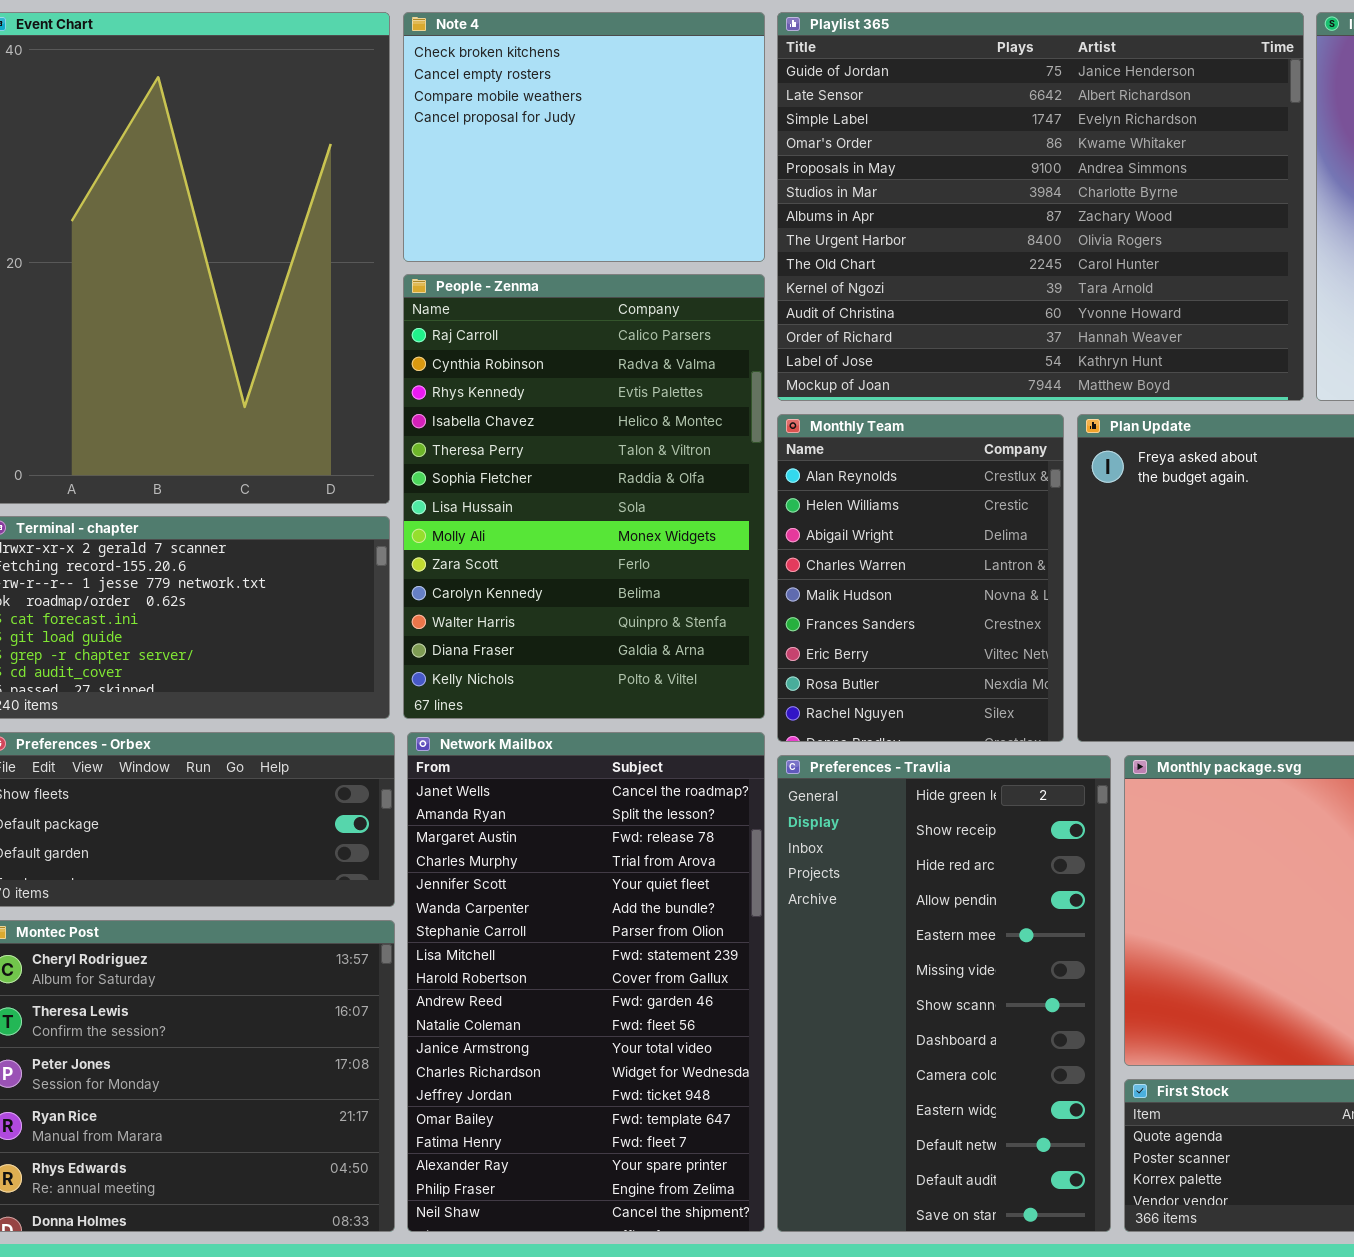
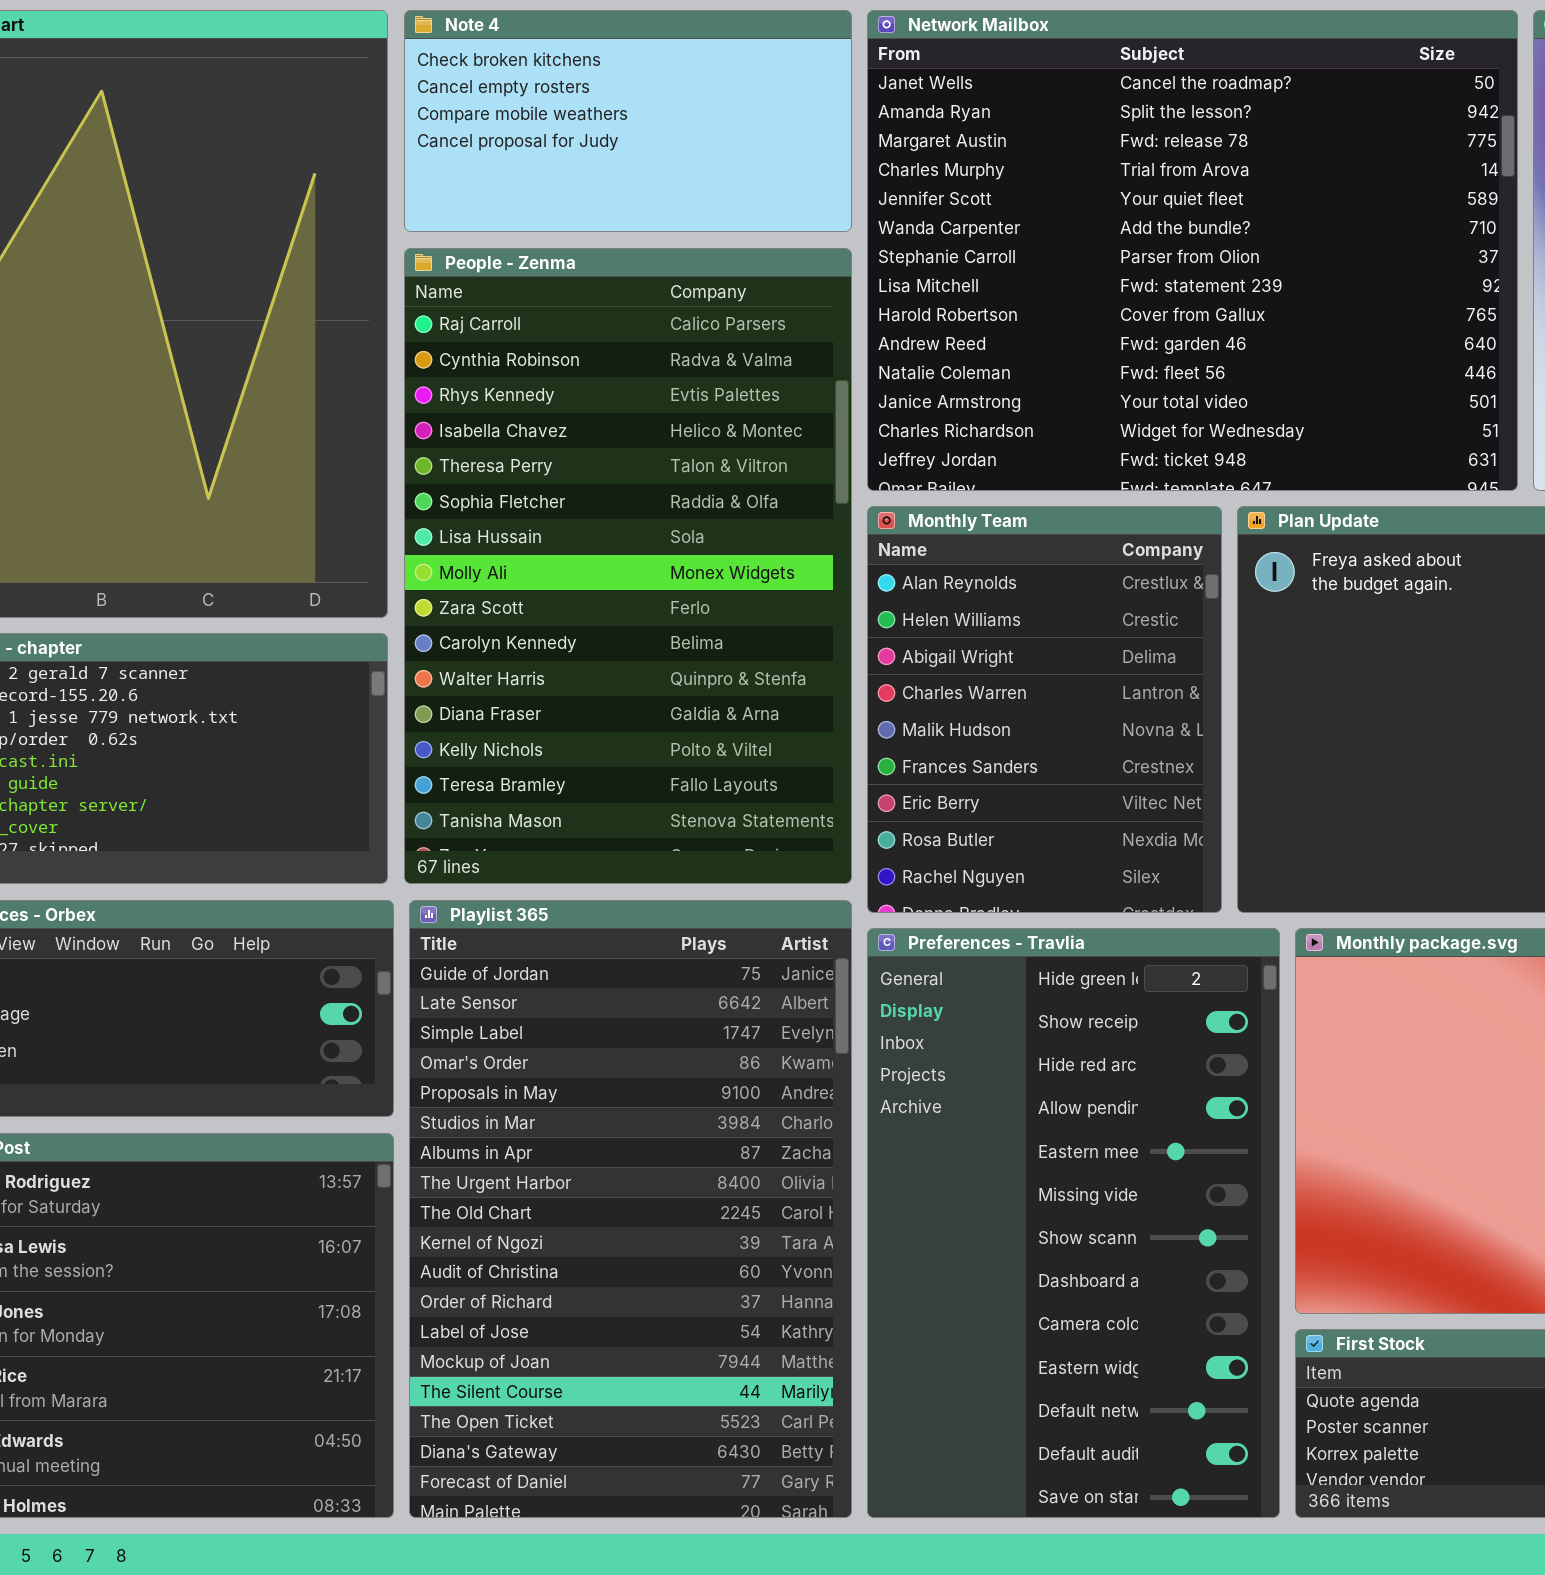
Note 4: [403,12,765,262] -> [404,10,852,232], resized
Playlist 365: [777,12,1304,401] -> [409,900,852,1518], moved, resized
People - Zenma: [403,274,765,719] -> [404,248,852,884], resized
Network Mailbox: [407,732,765,1232] -> [867,10,1518,491], moved, resized

